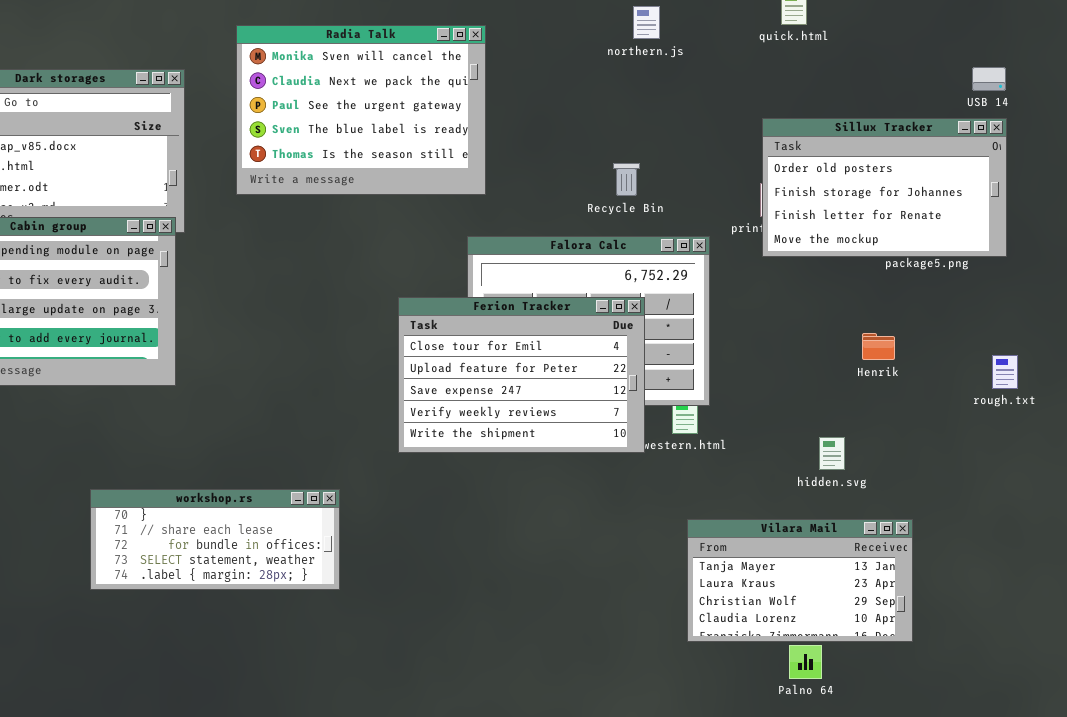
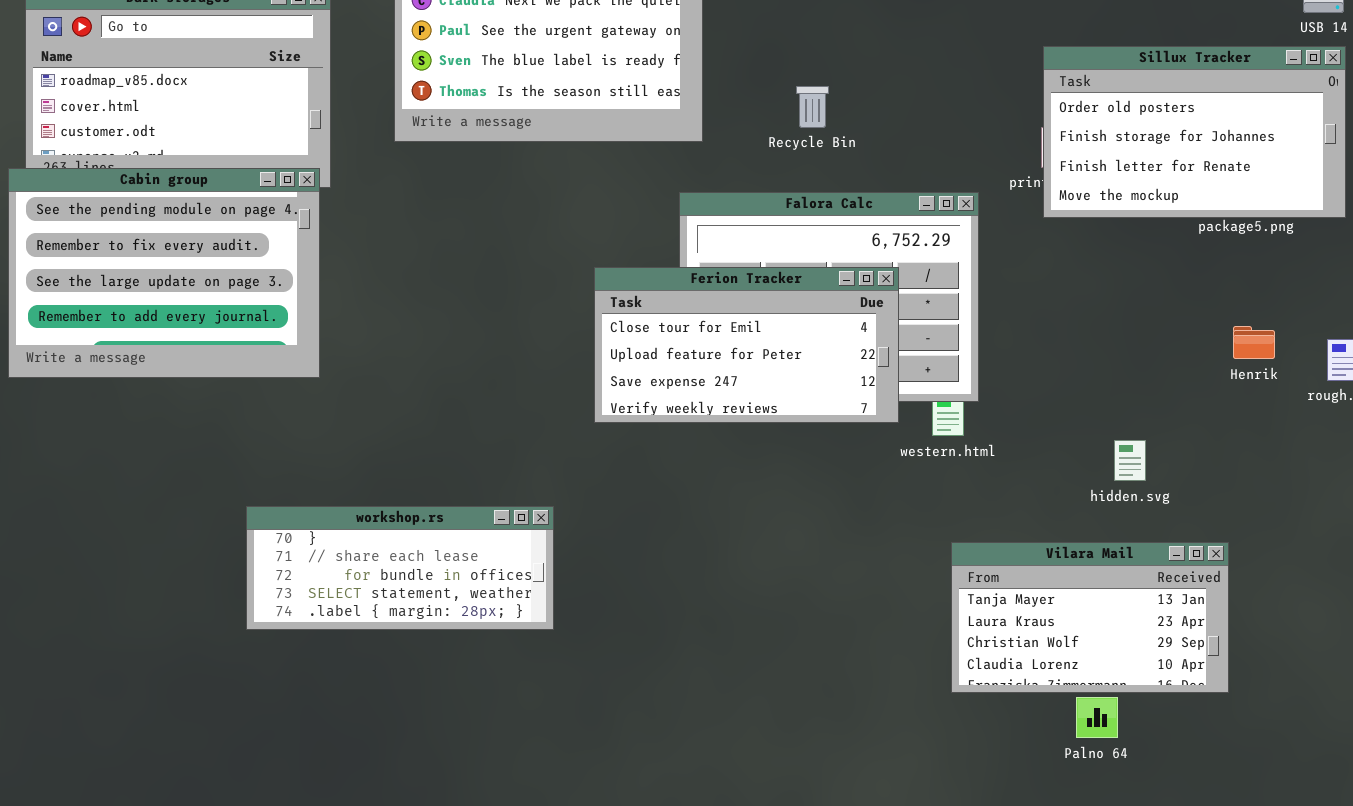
Recycle Bin: [613,163,640,196] -> [796,86,829,128], moved
Ferion Tracker: [398,297,645,453] -> [594,267,899,423], resized
Henrik: [862,333,895,360] -> [1233,326,1275,359], moved
workshop.rs: [90,489,340,590] -> [246,506,554,630], moved

